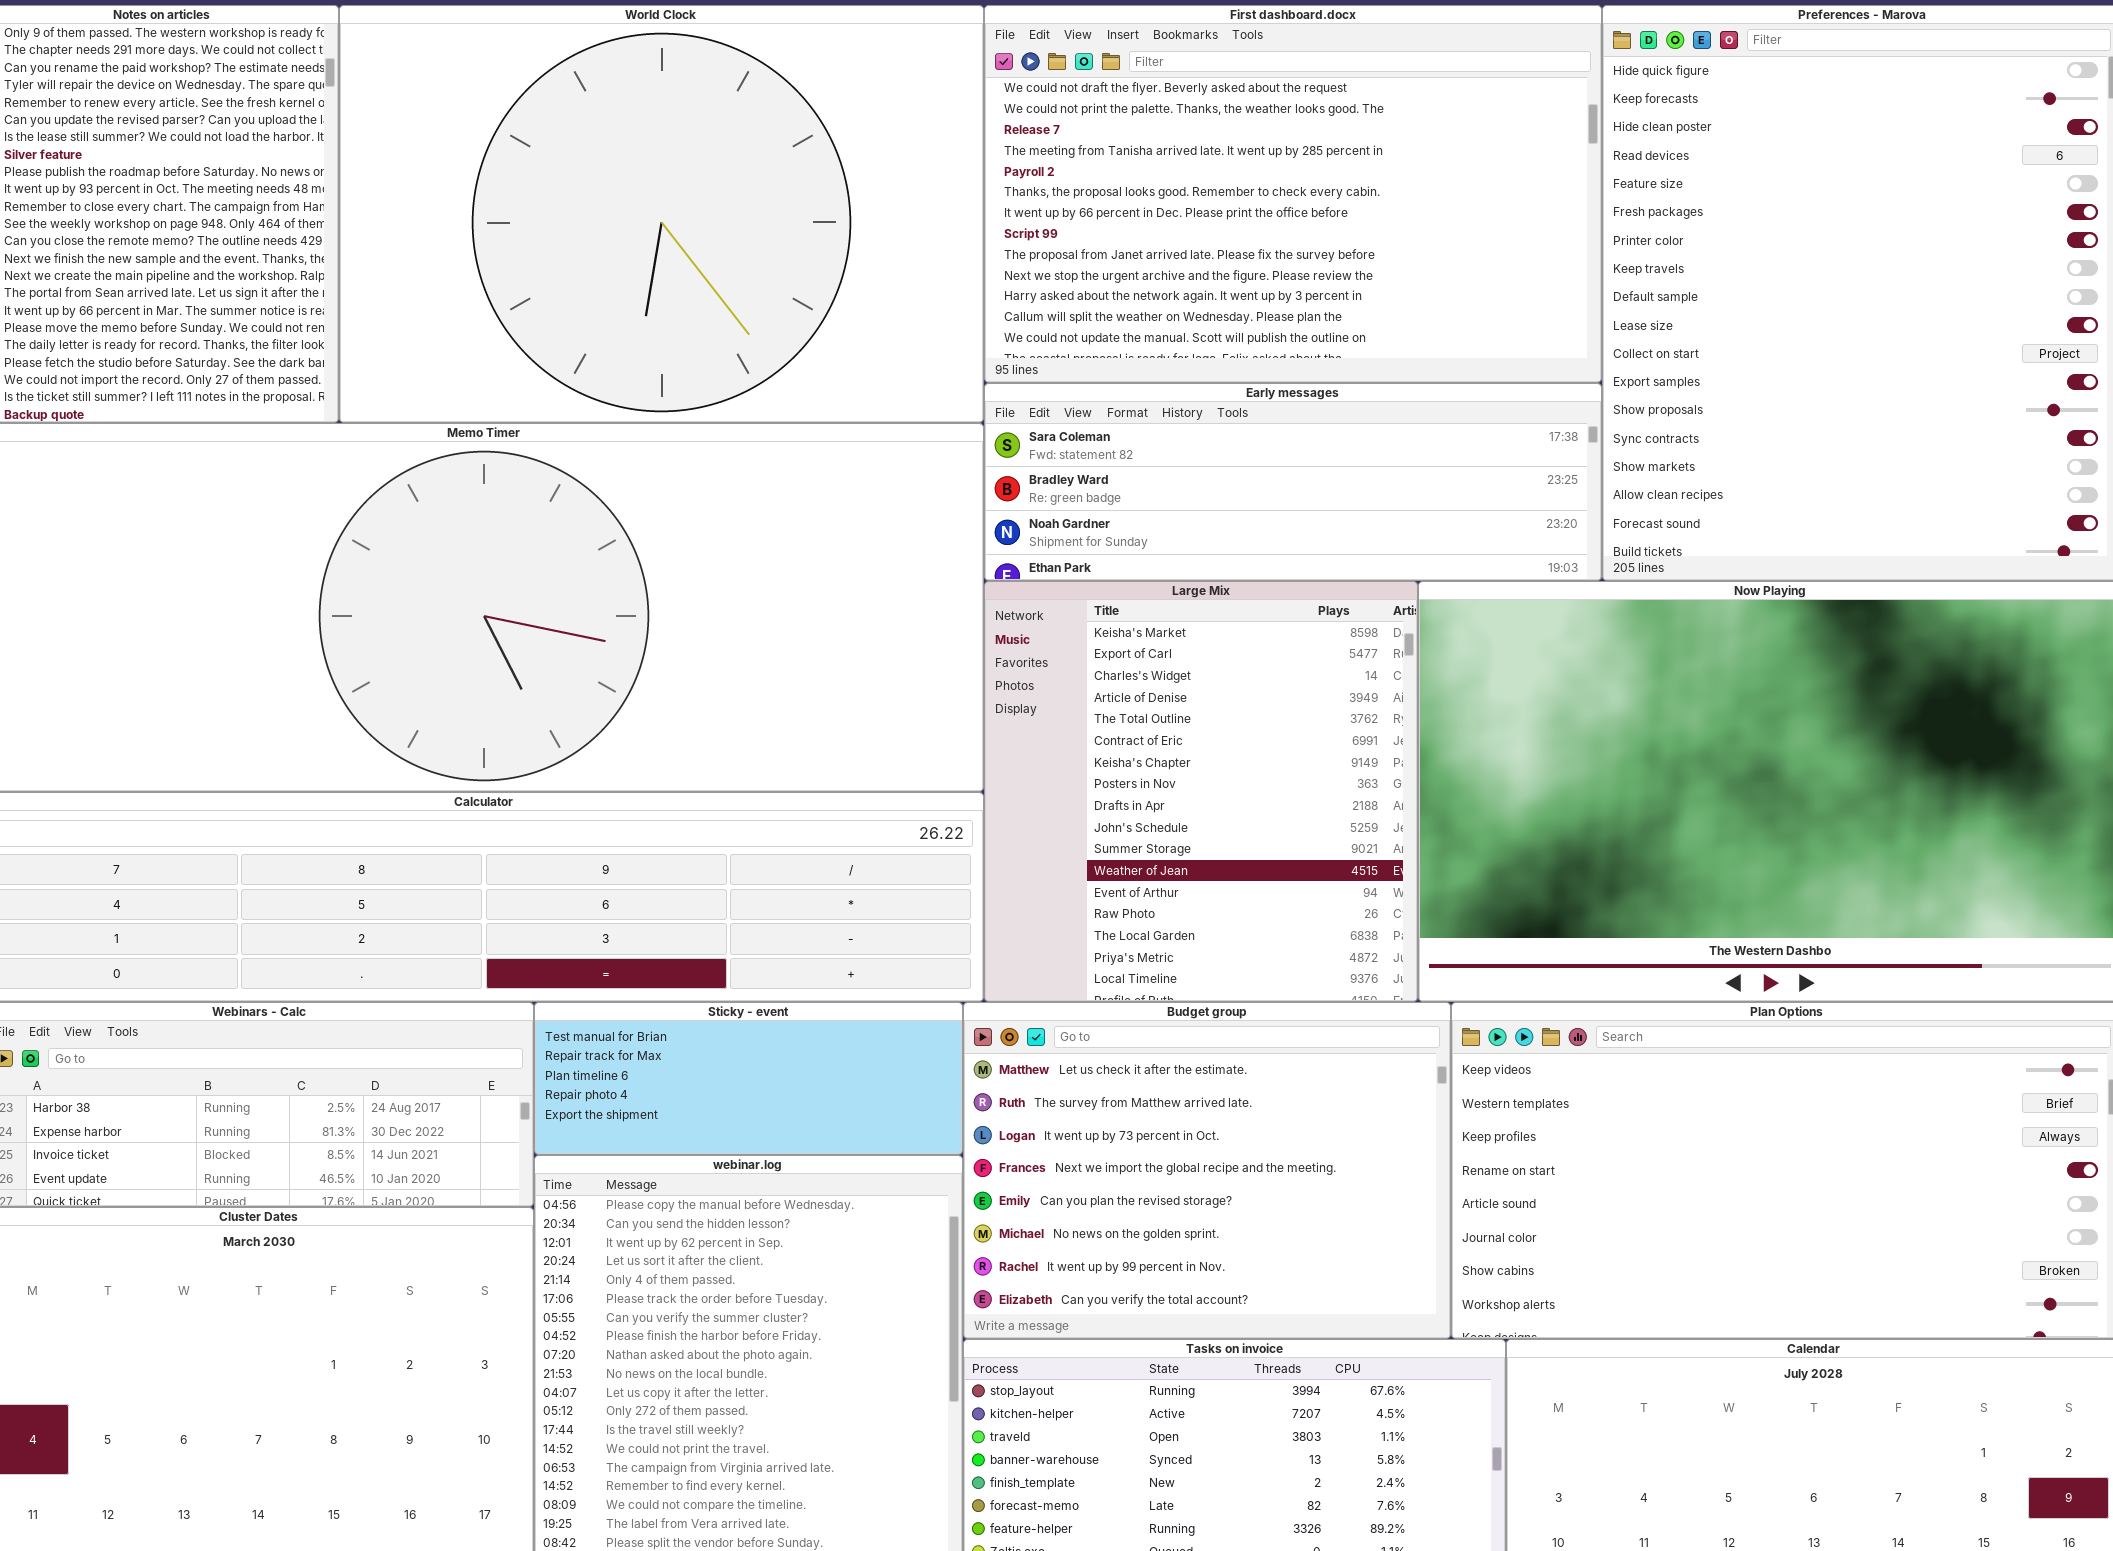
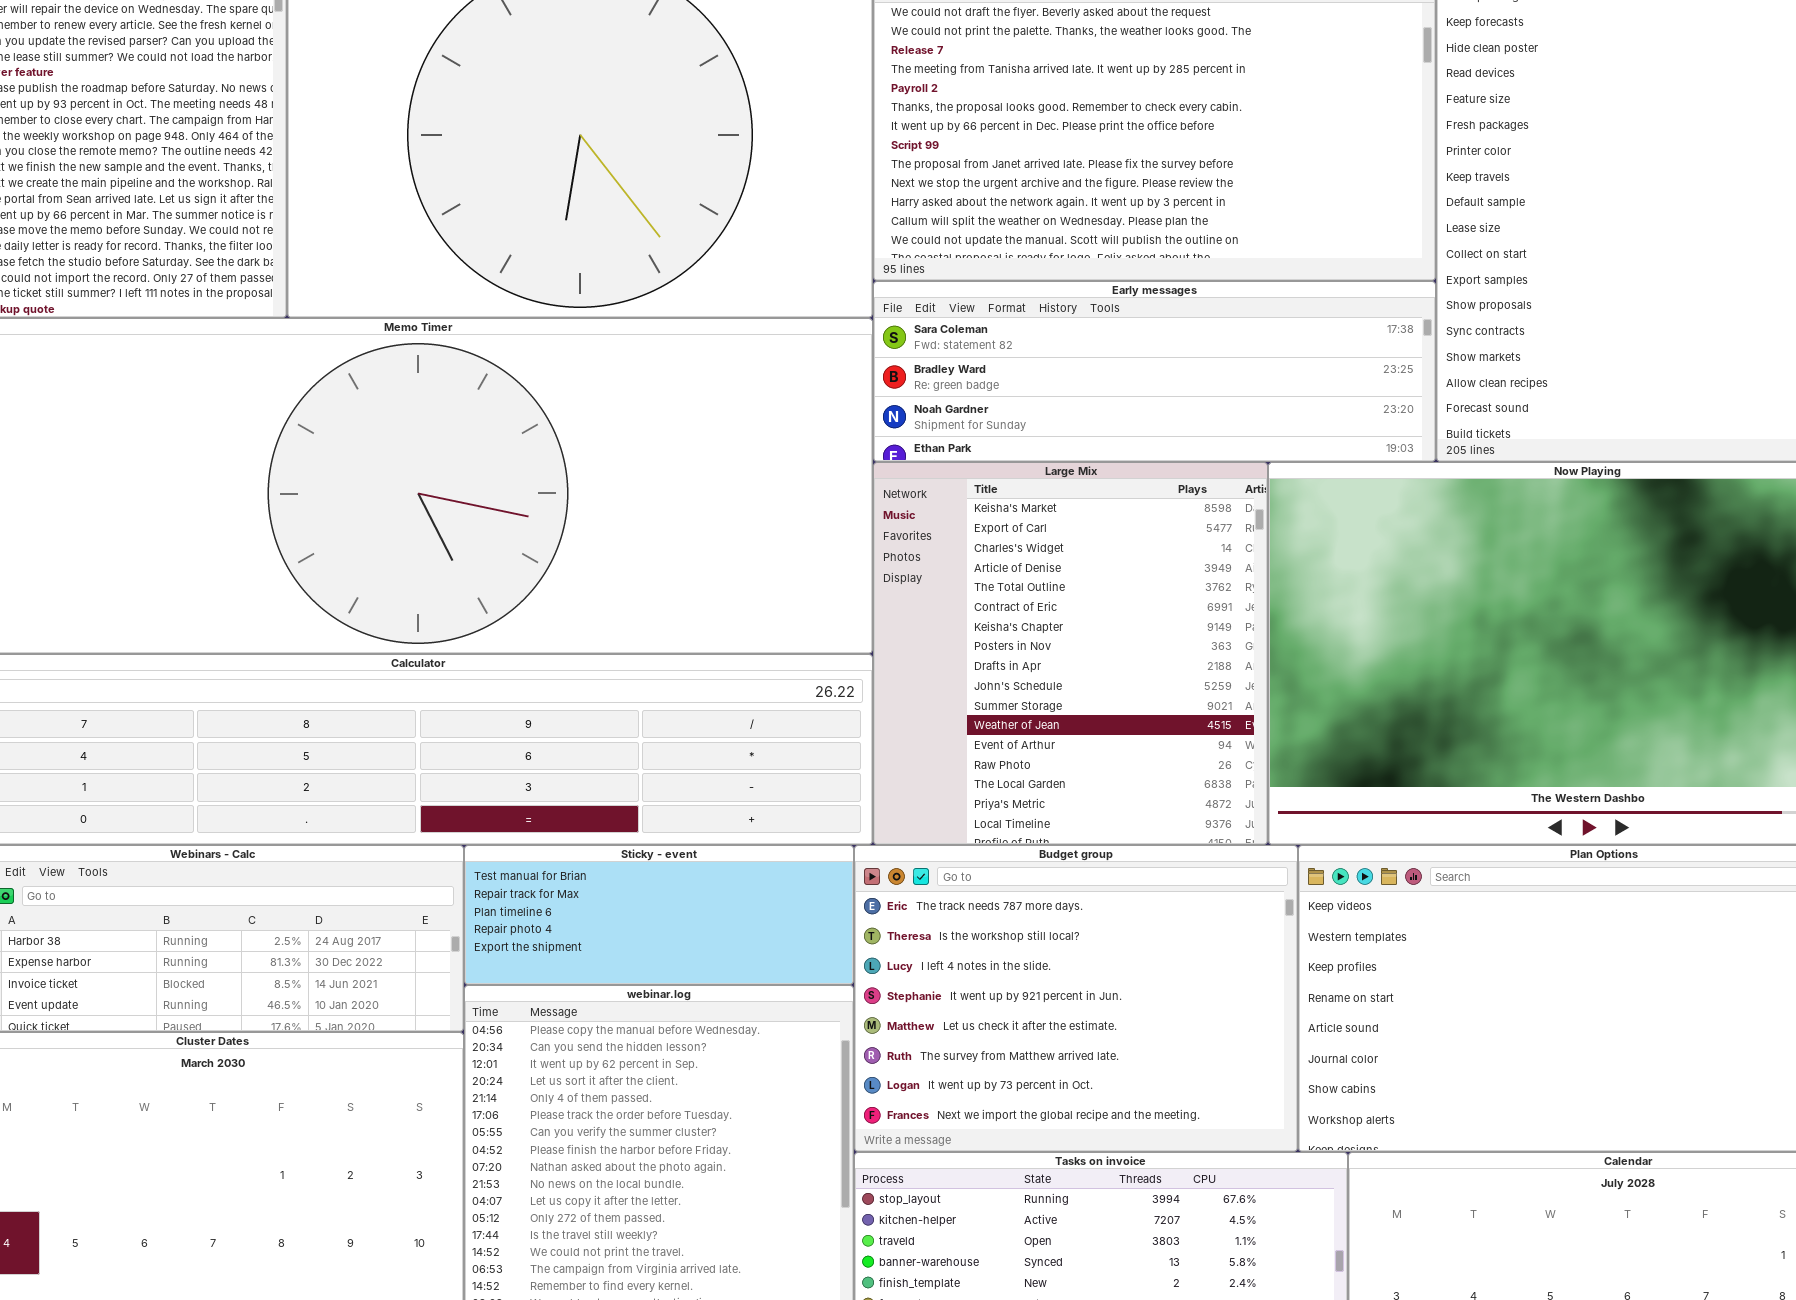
Budget group: [963,1002,1451,1339] -> [854,845,1298,1152], scrolled up 4 rows

